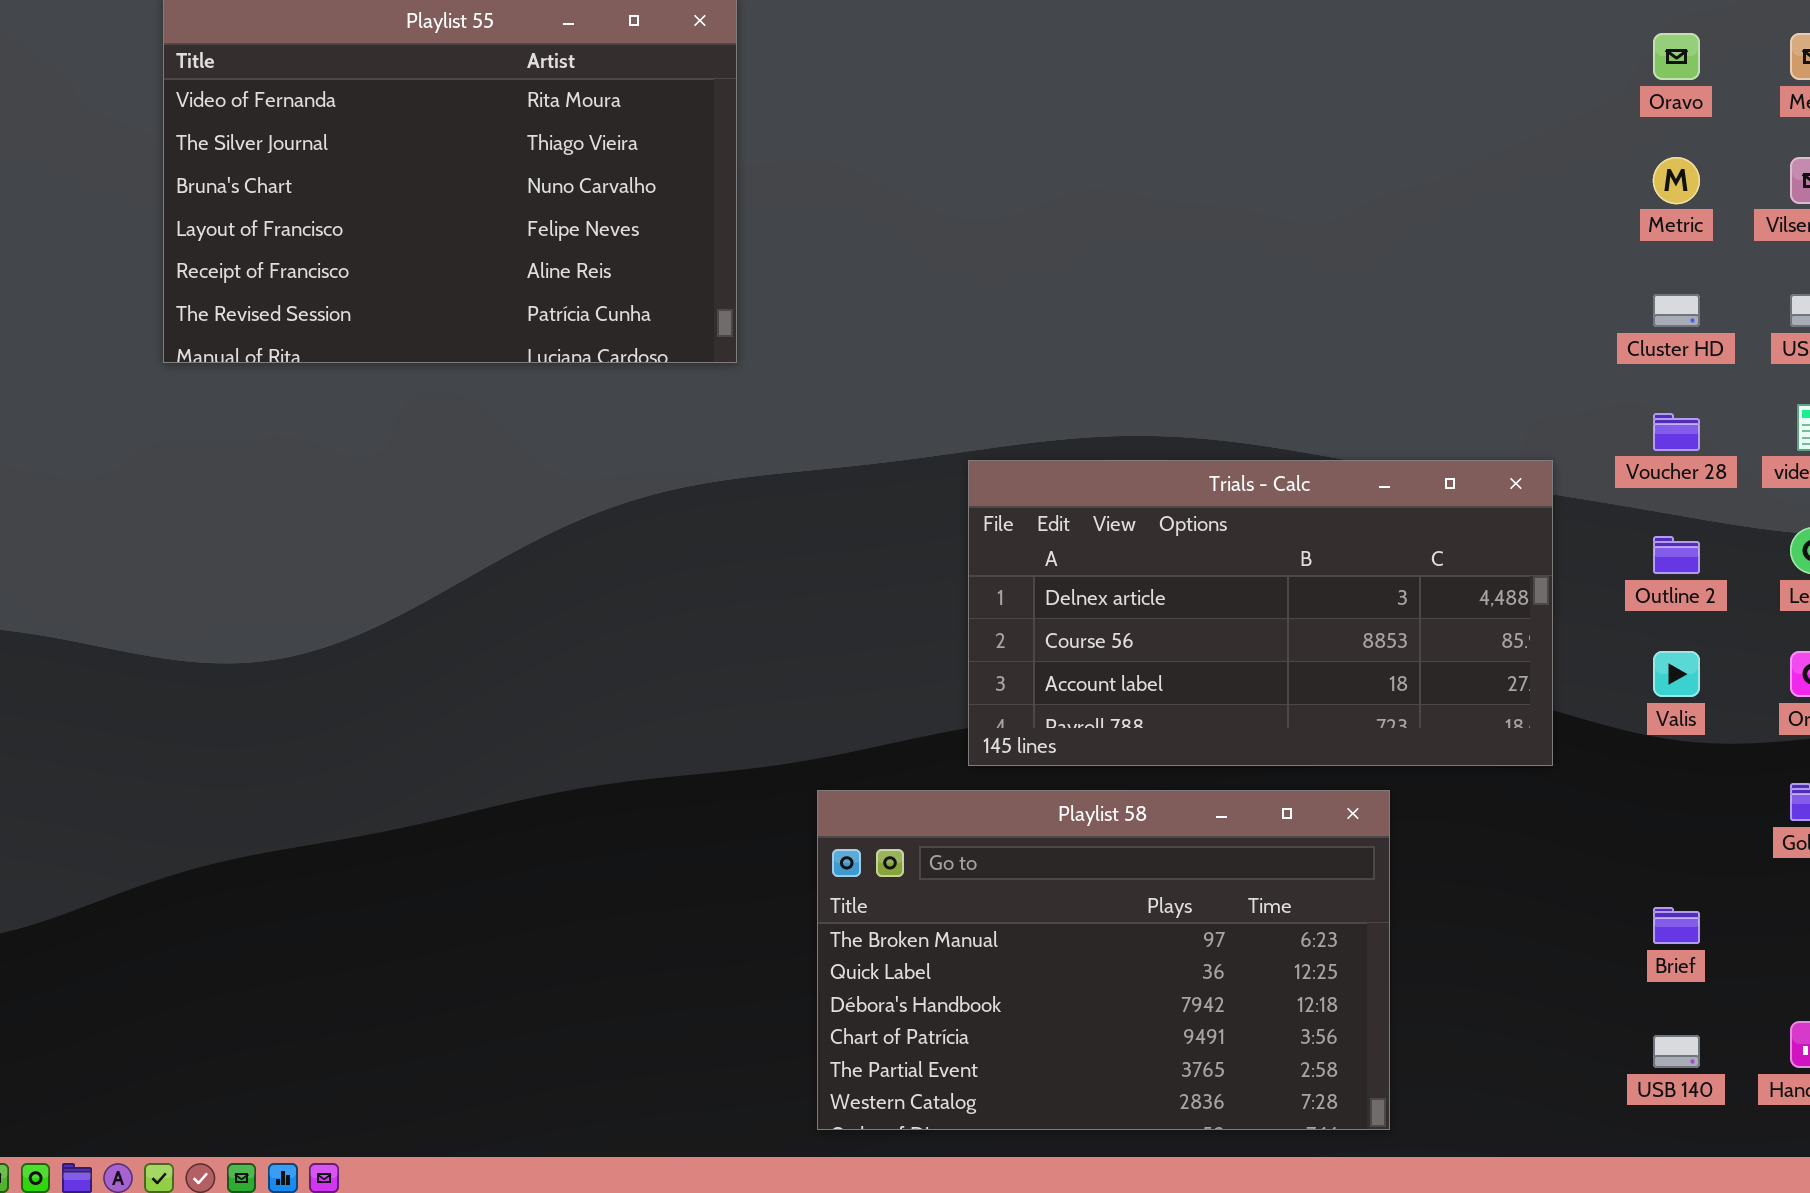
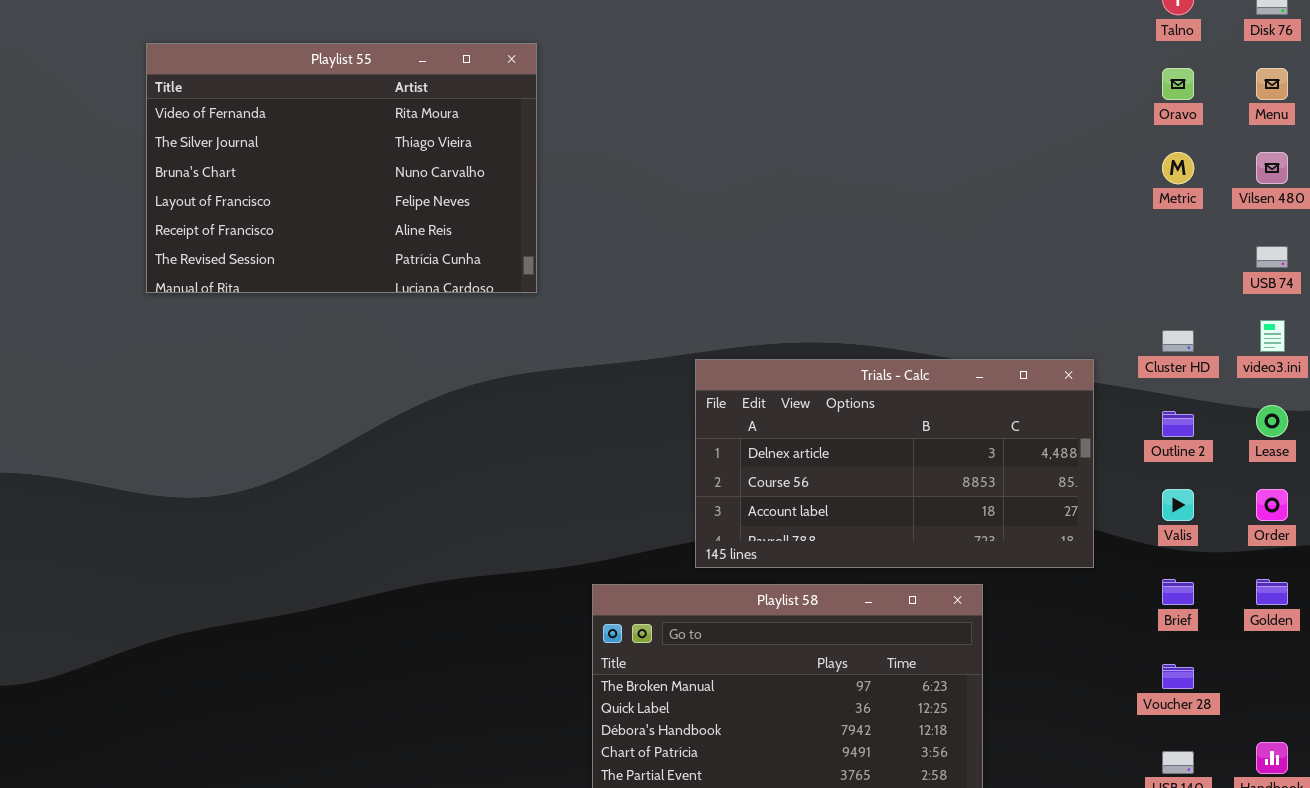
Cluster HD: [1653,294,1700,327] -> [1162,330,1194,352], moved
Voucher 28: [1653,413,1700,451] -> [1162,664,1194,689], moved
Brief: [1653,907,1700,944] -> [1162,579,1194,605], moved

